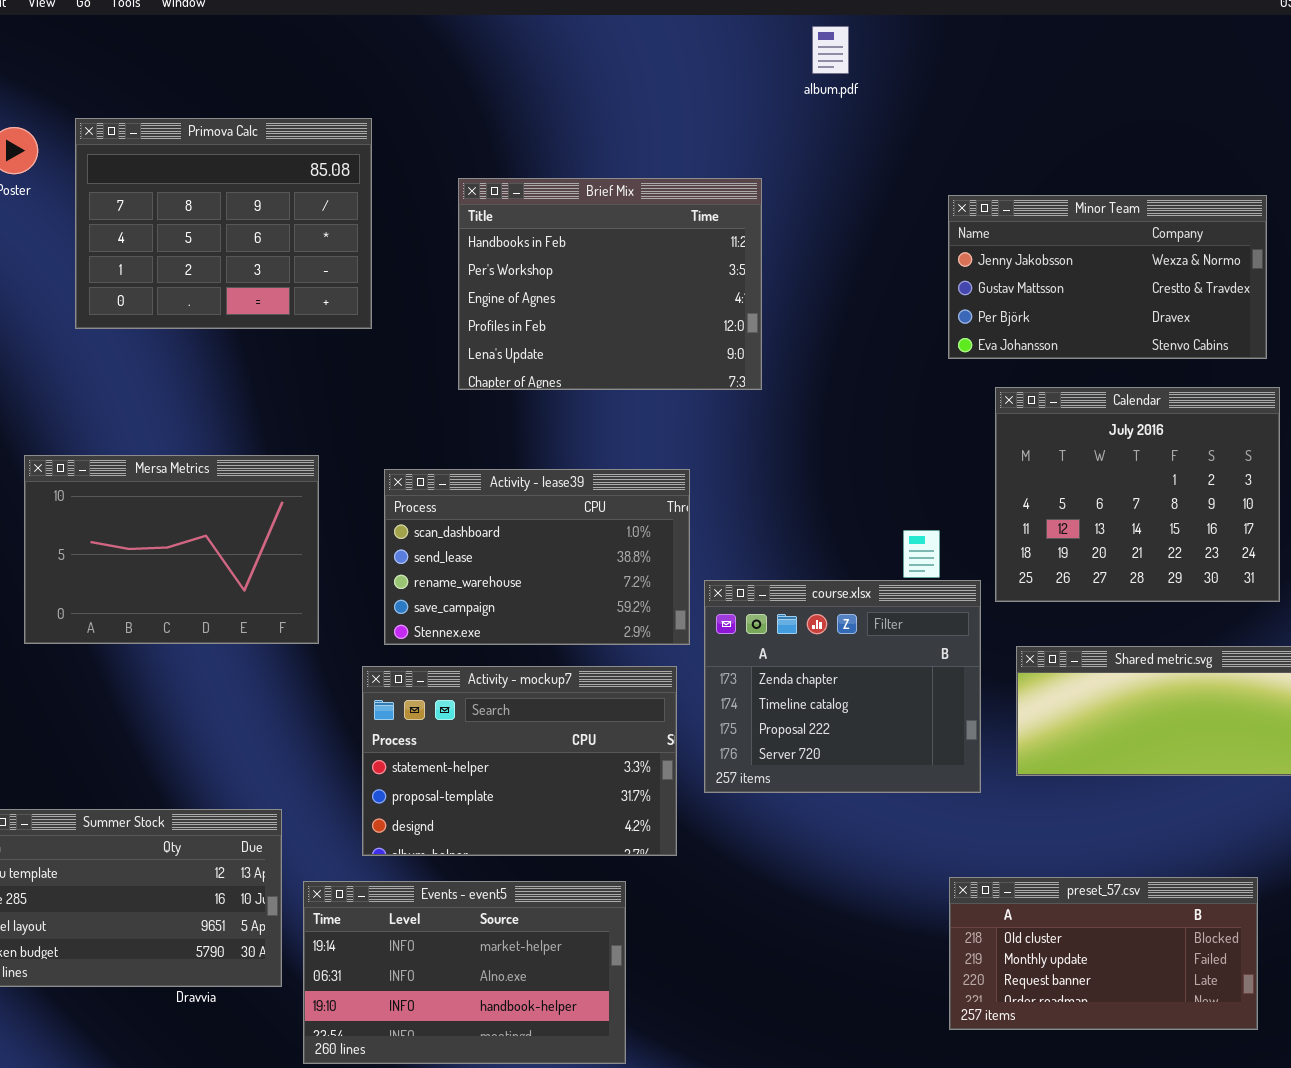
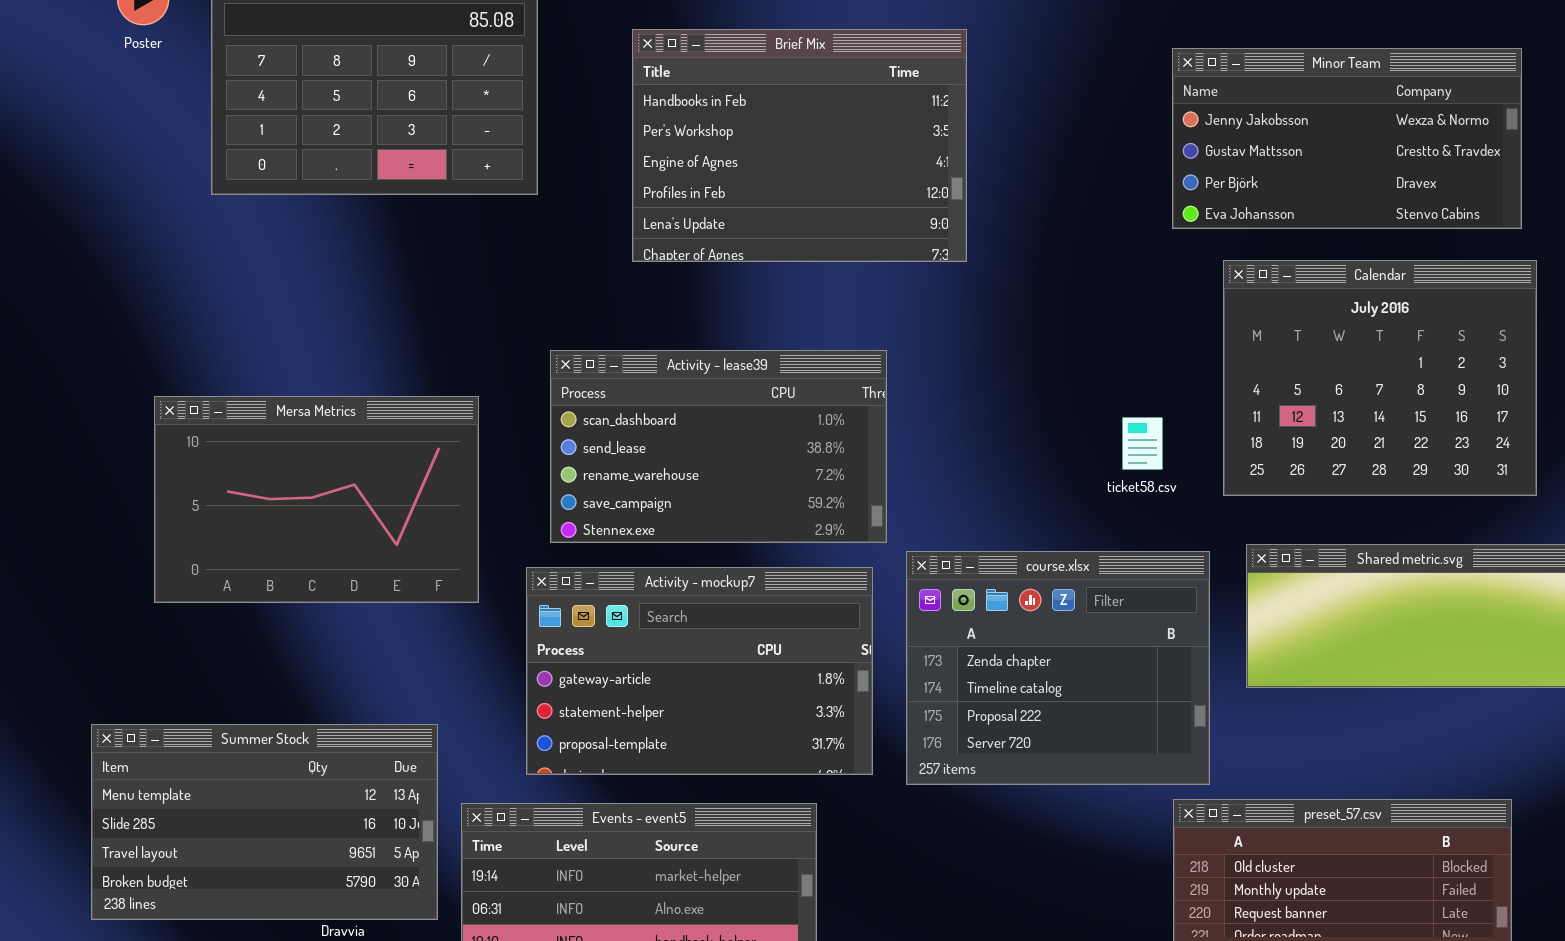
Mersa Metrics: [24,455,319,644] -> [154,396,479,603], moved
course.xlsx: [704,580,981,793] -> [906,551,1210,785], moved
Activity - mockup7: [362,666,677,856] -> [526,567,873,775], scrolled up 1 row

